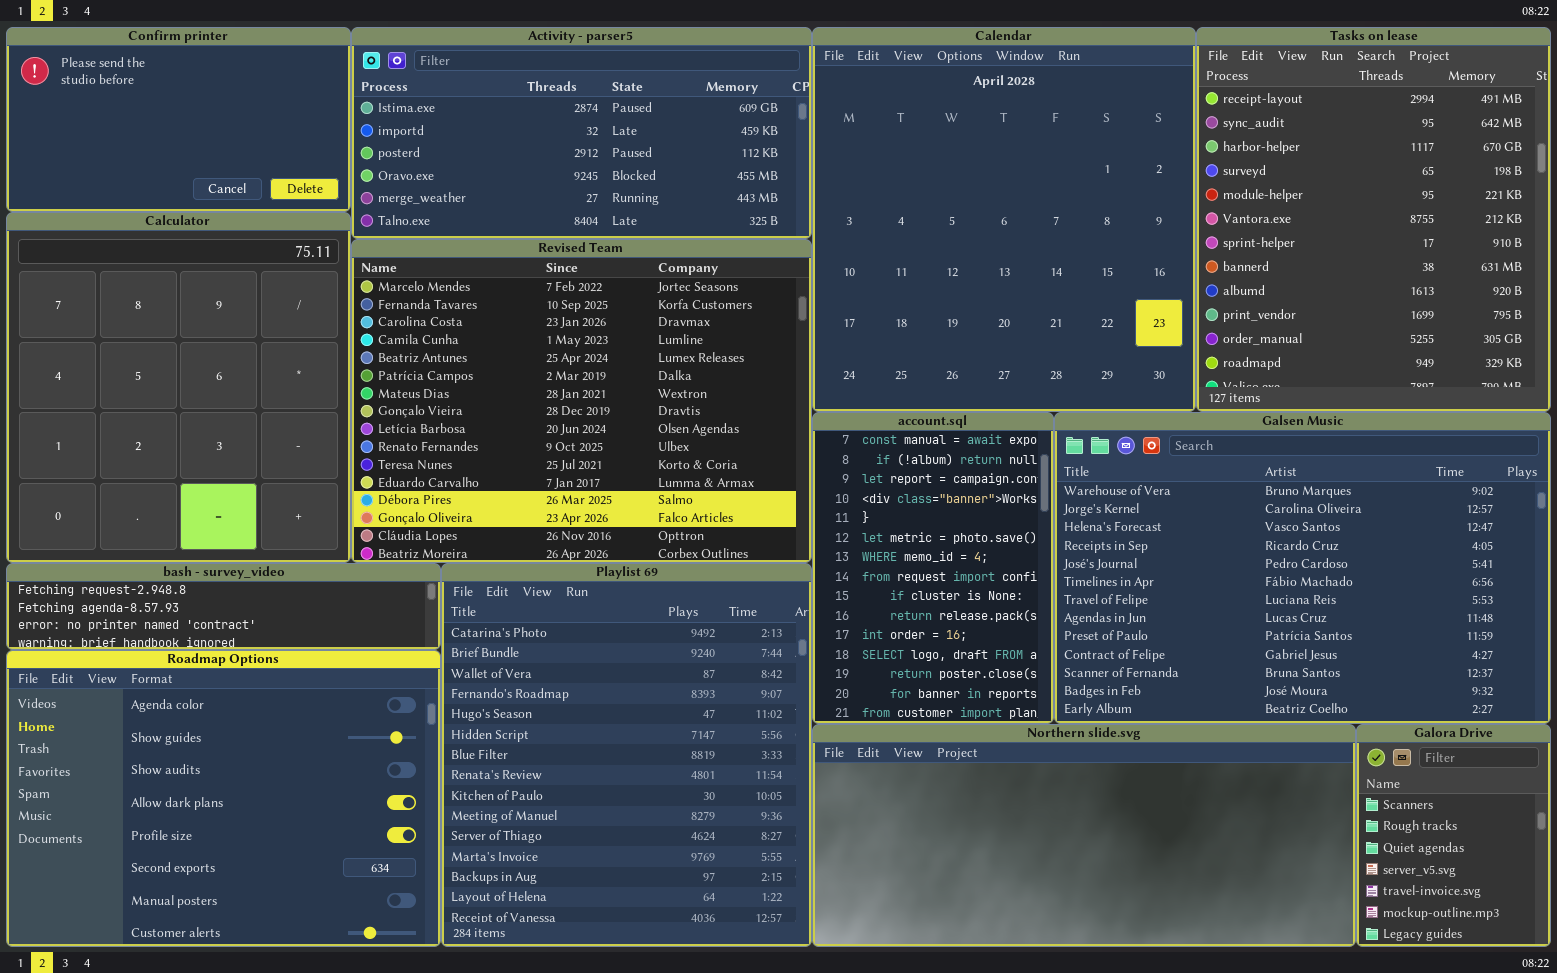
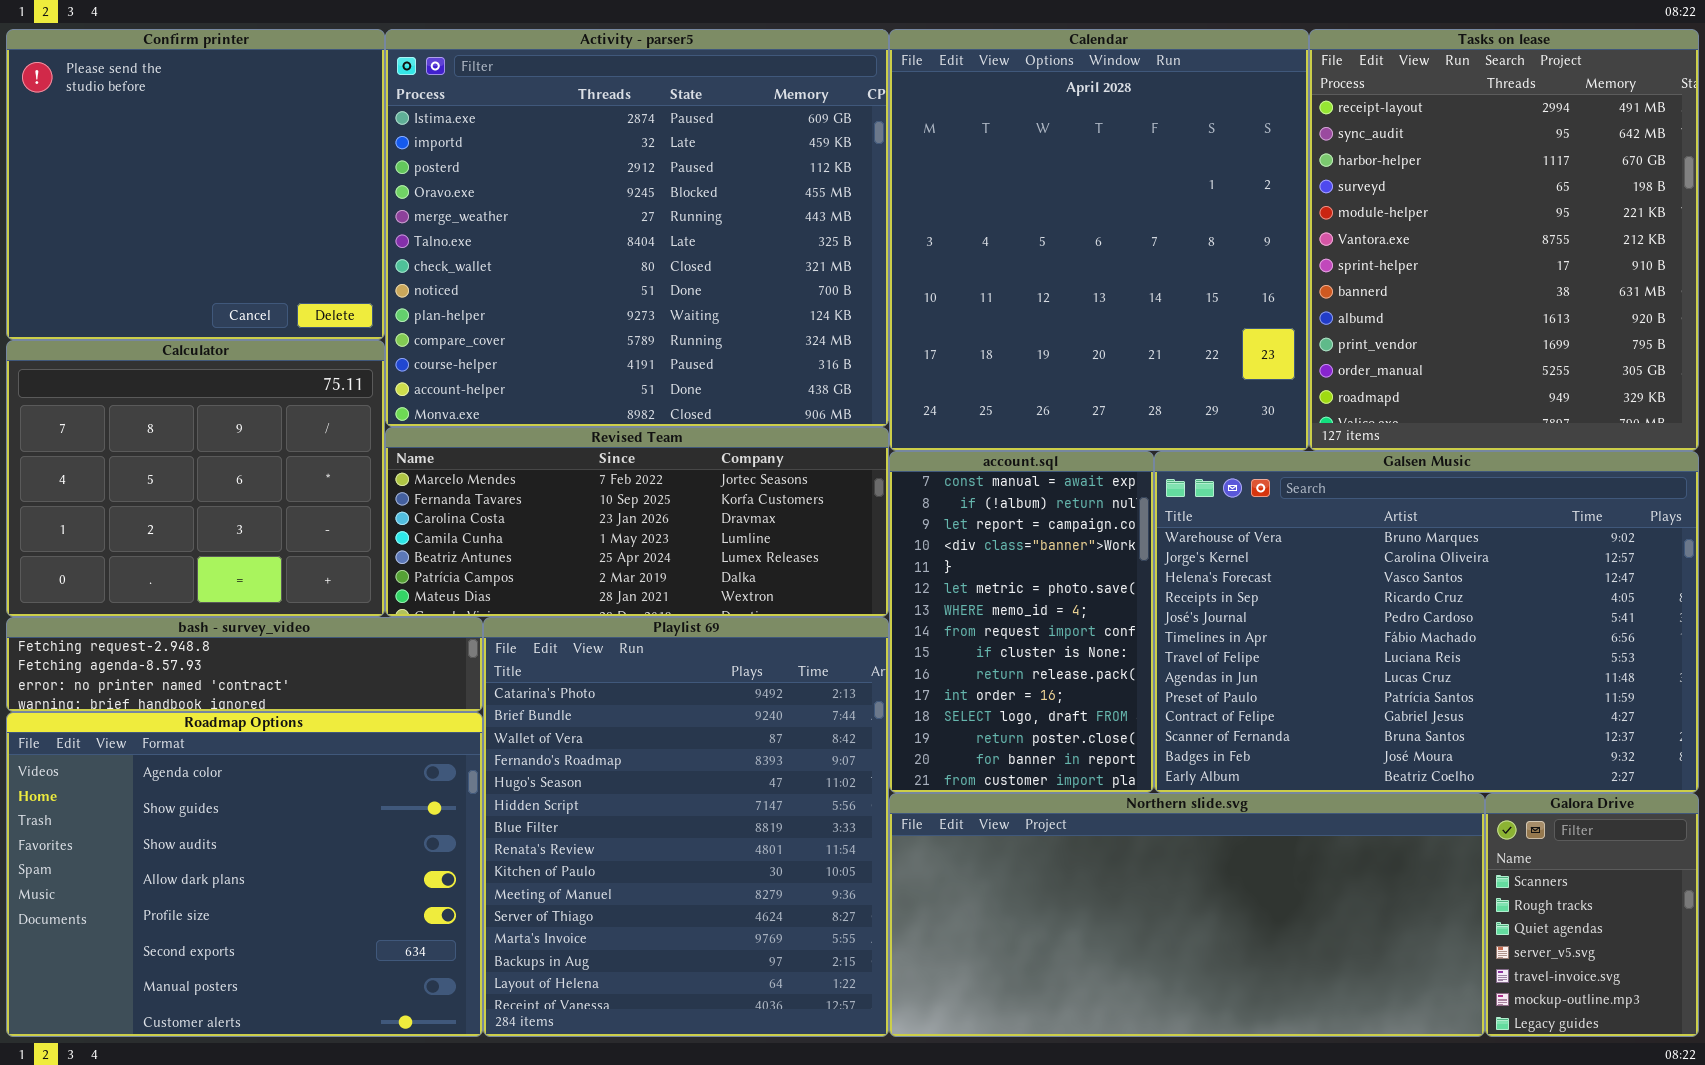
Confirm printer: [6,27,351,212] -> [6,29,385,340], resized
Activity - parser5: [351,27,812,239] -> [385,29,889,427], resized
Calculator: [6,212,351,563] -> [6,340,385,617], resized
Revised Team: [351,239,812,563] -> [385,427,889,617], resized

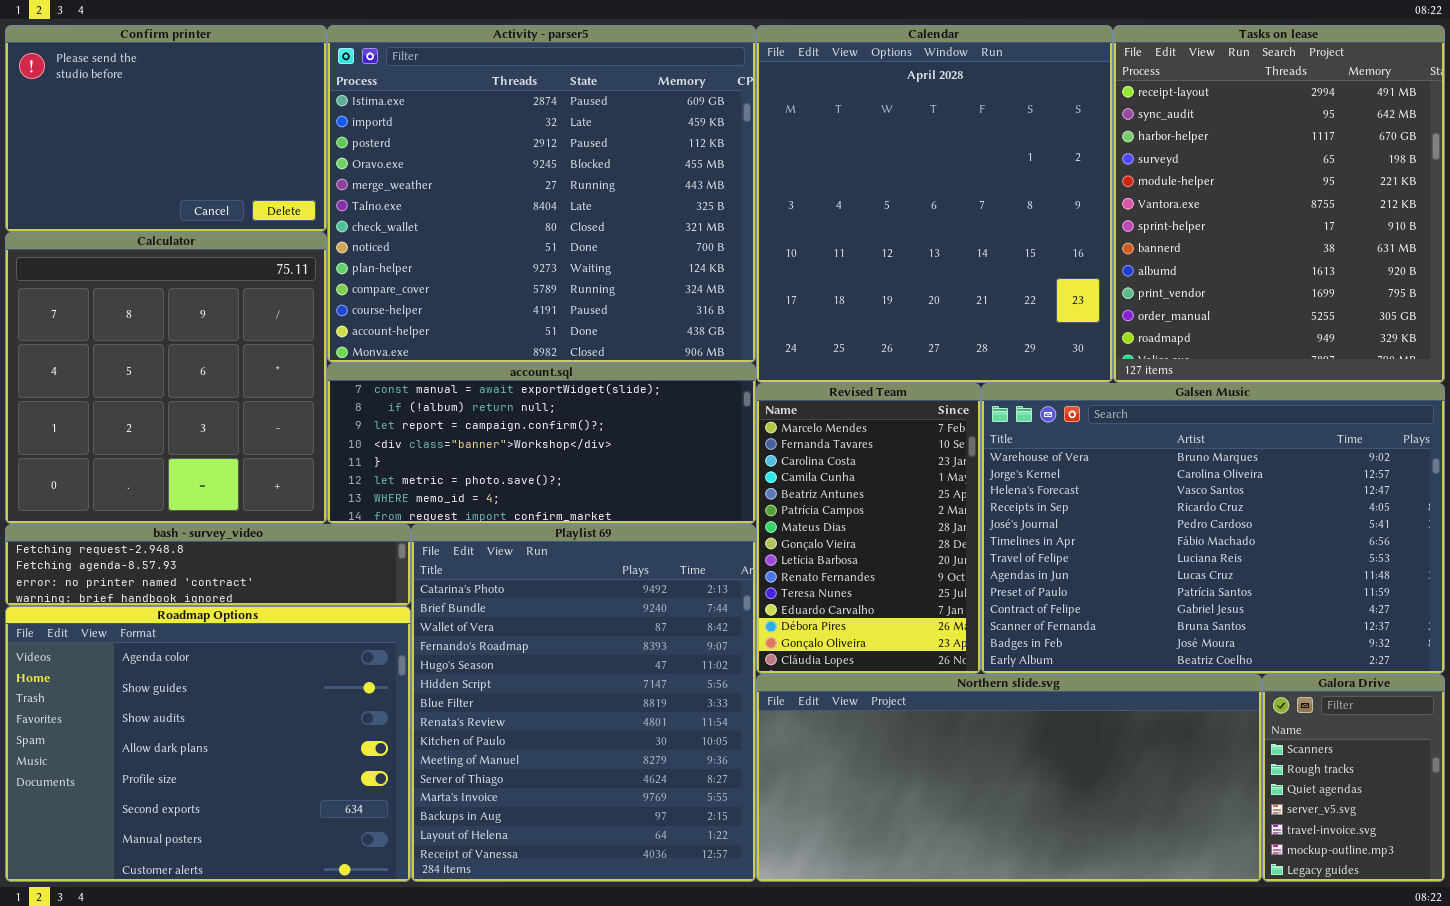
Confirm printer: [6,29,385,340] -> [5,25,327,232], resized
Calculator: [6,340,385,617] -> [5,232,327,524], resized
Revised Team: [385,427,889,617] -> [756,383,981,674], moved, resized
account.sql: [889,451,1154,793] -> [327,363,756,524], moved, resized

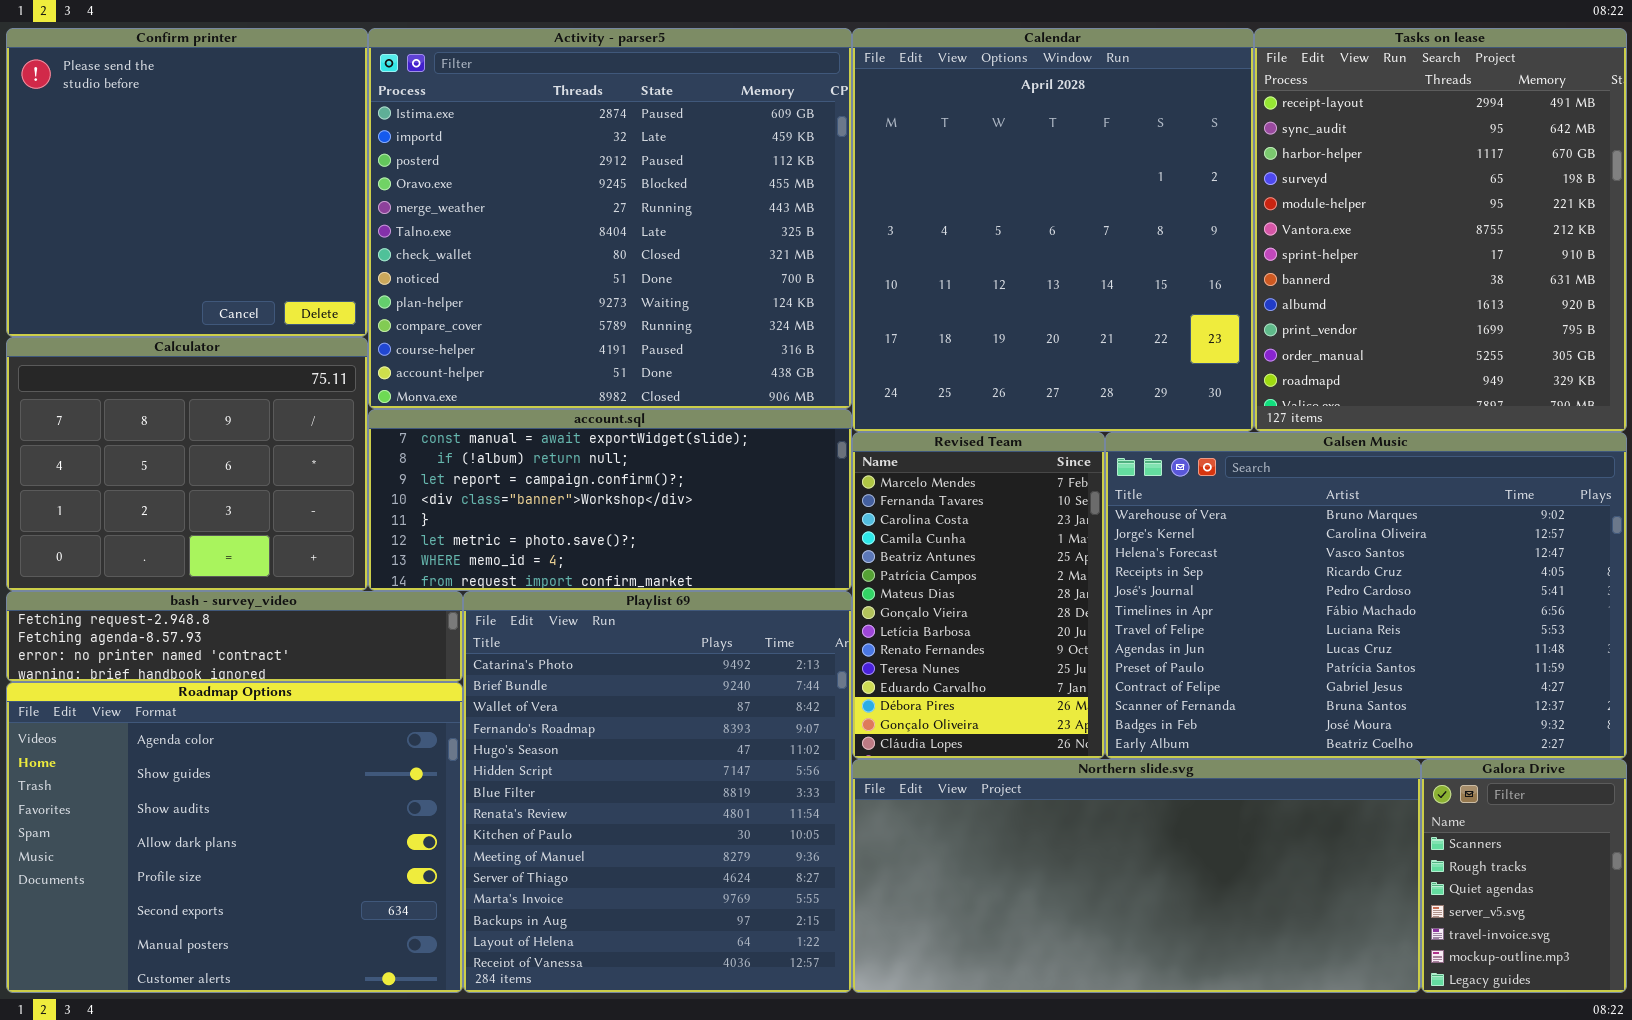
Confirm printer: [5,25,327,232] -> [6,28,368,337], resized
Calculator: [5,232,327,524] -> [6,337,368,591], resized

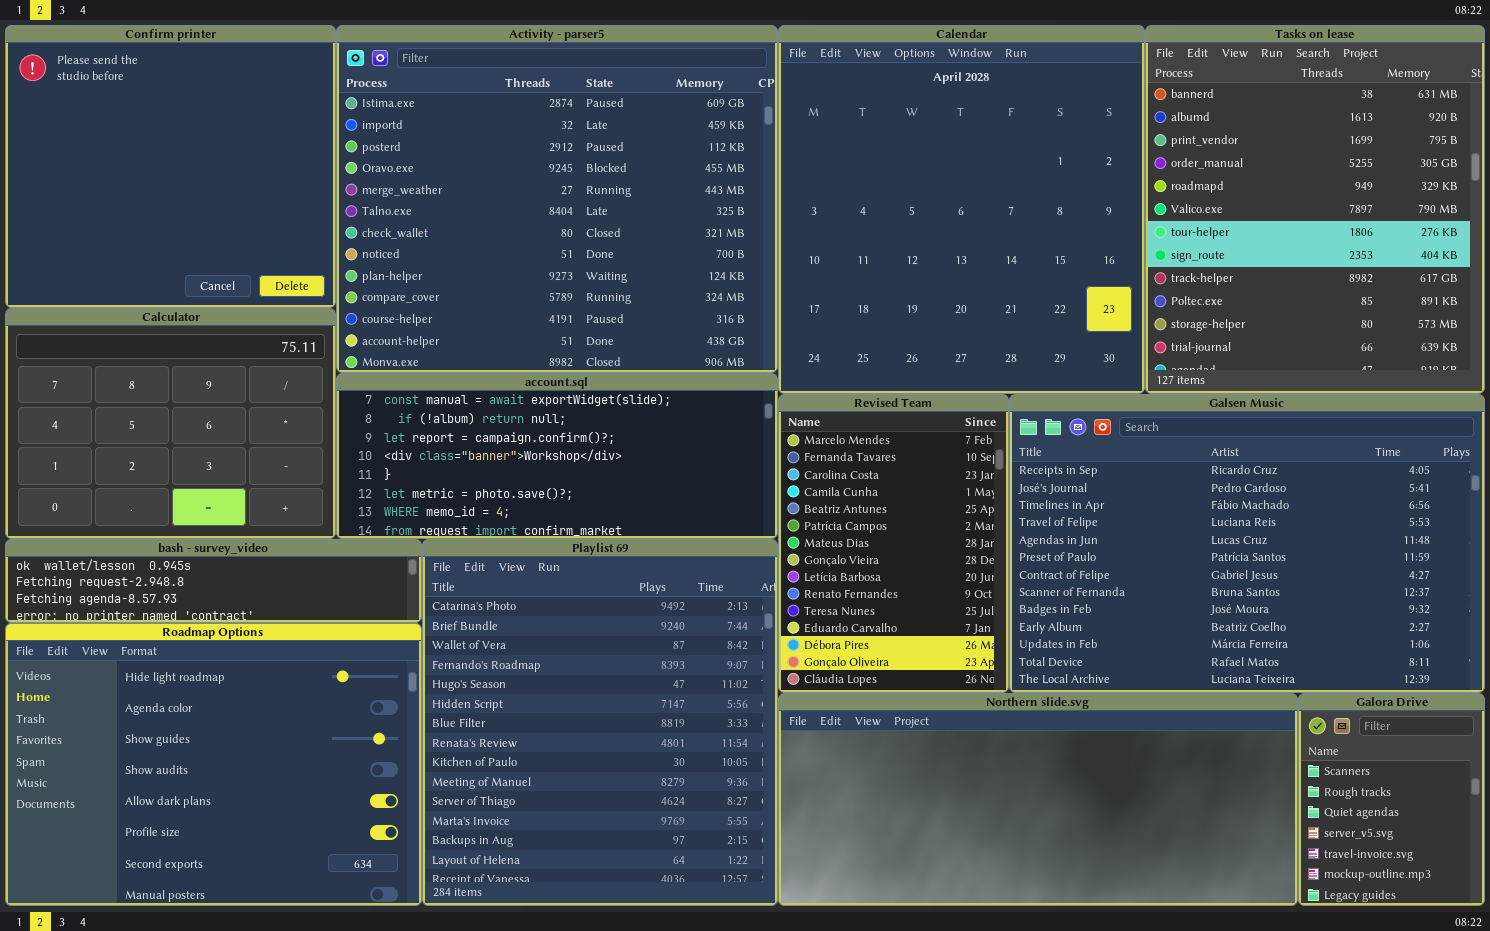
Tasks on lease: [1254,28,1627,432] -> [1145,25,1485,394], scrolled down 7 rows
Galsen Music: [1105,432,1627,759] -> [1009,394,1485,693], scrolled down 3 rows
bash - survey_video: [6,591,463,682] -> [5,539,422,623], scrolled up 1 row
Roadmap Options: [6,682,463,993] -> [5,623,422,906], scrolled up 1 row

